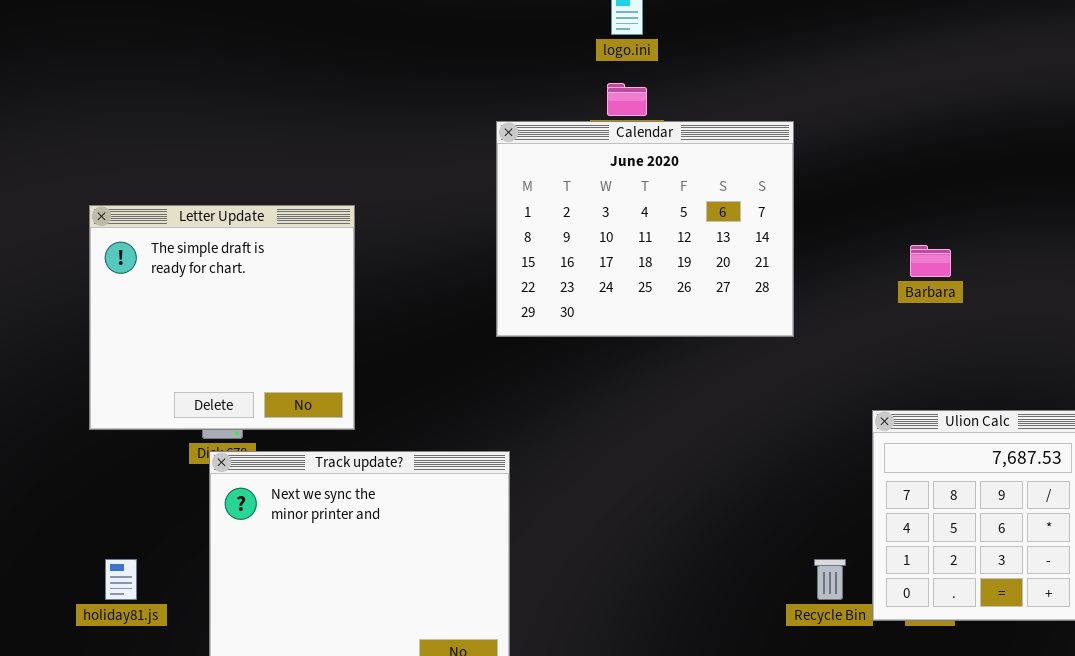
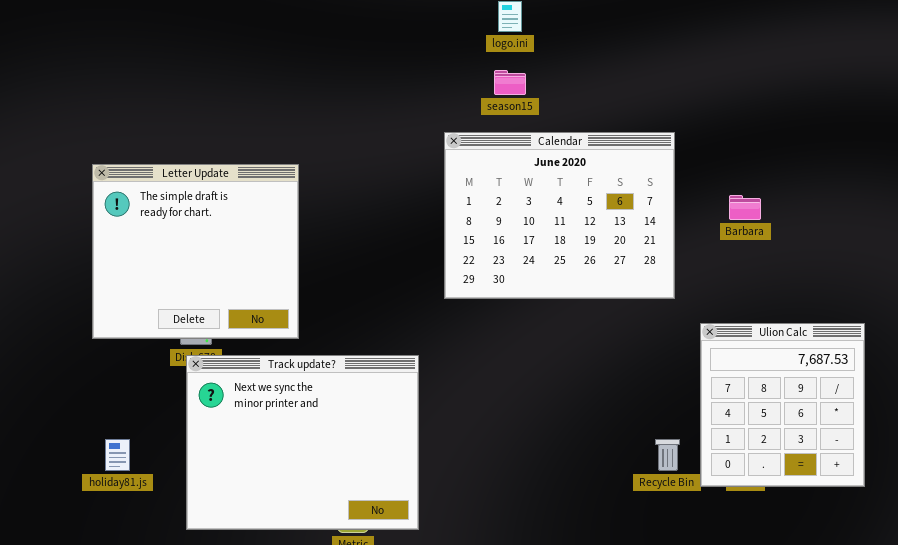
Calendar: [496,121,794,337] -> [444,132,675,299], moved

